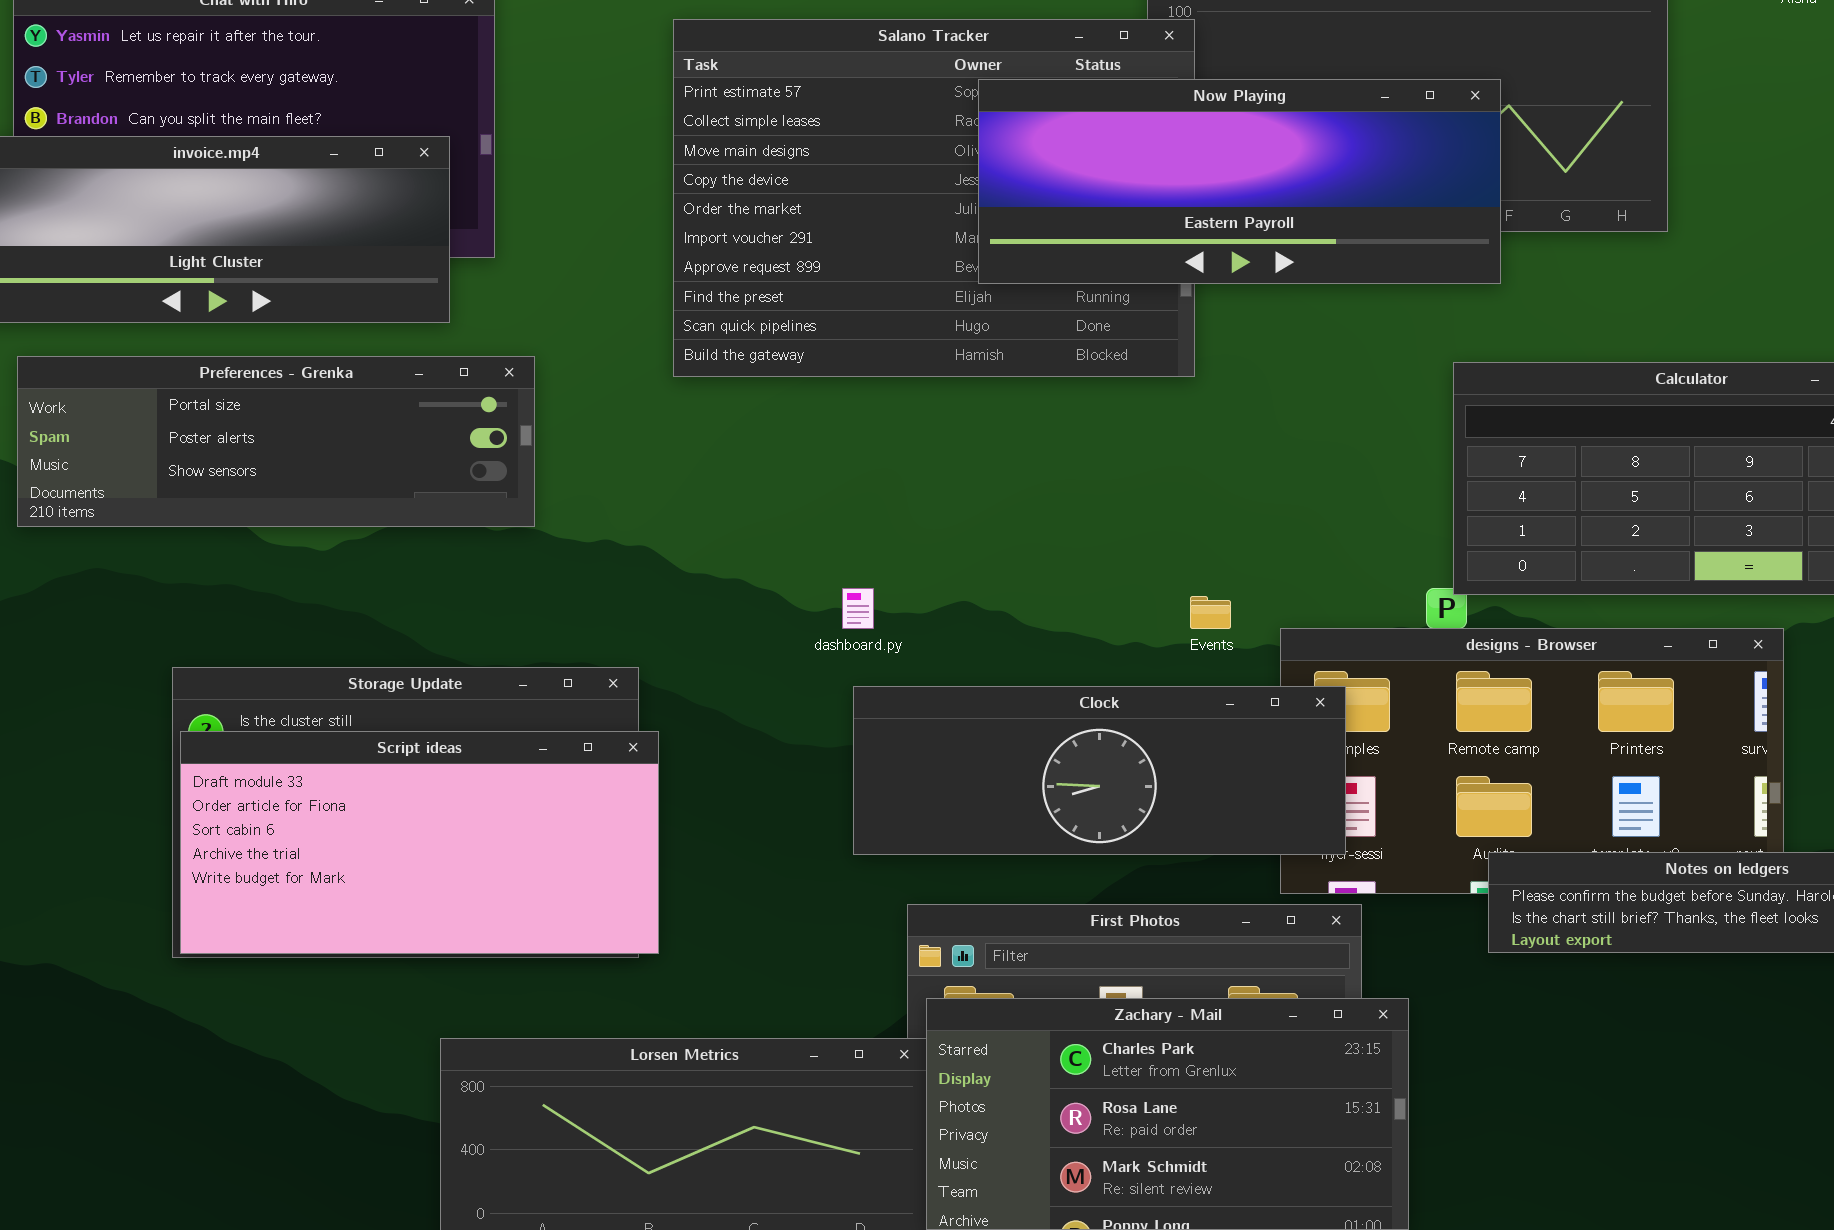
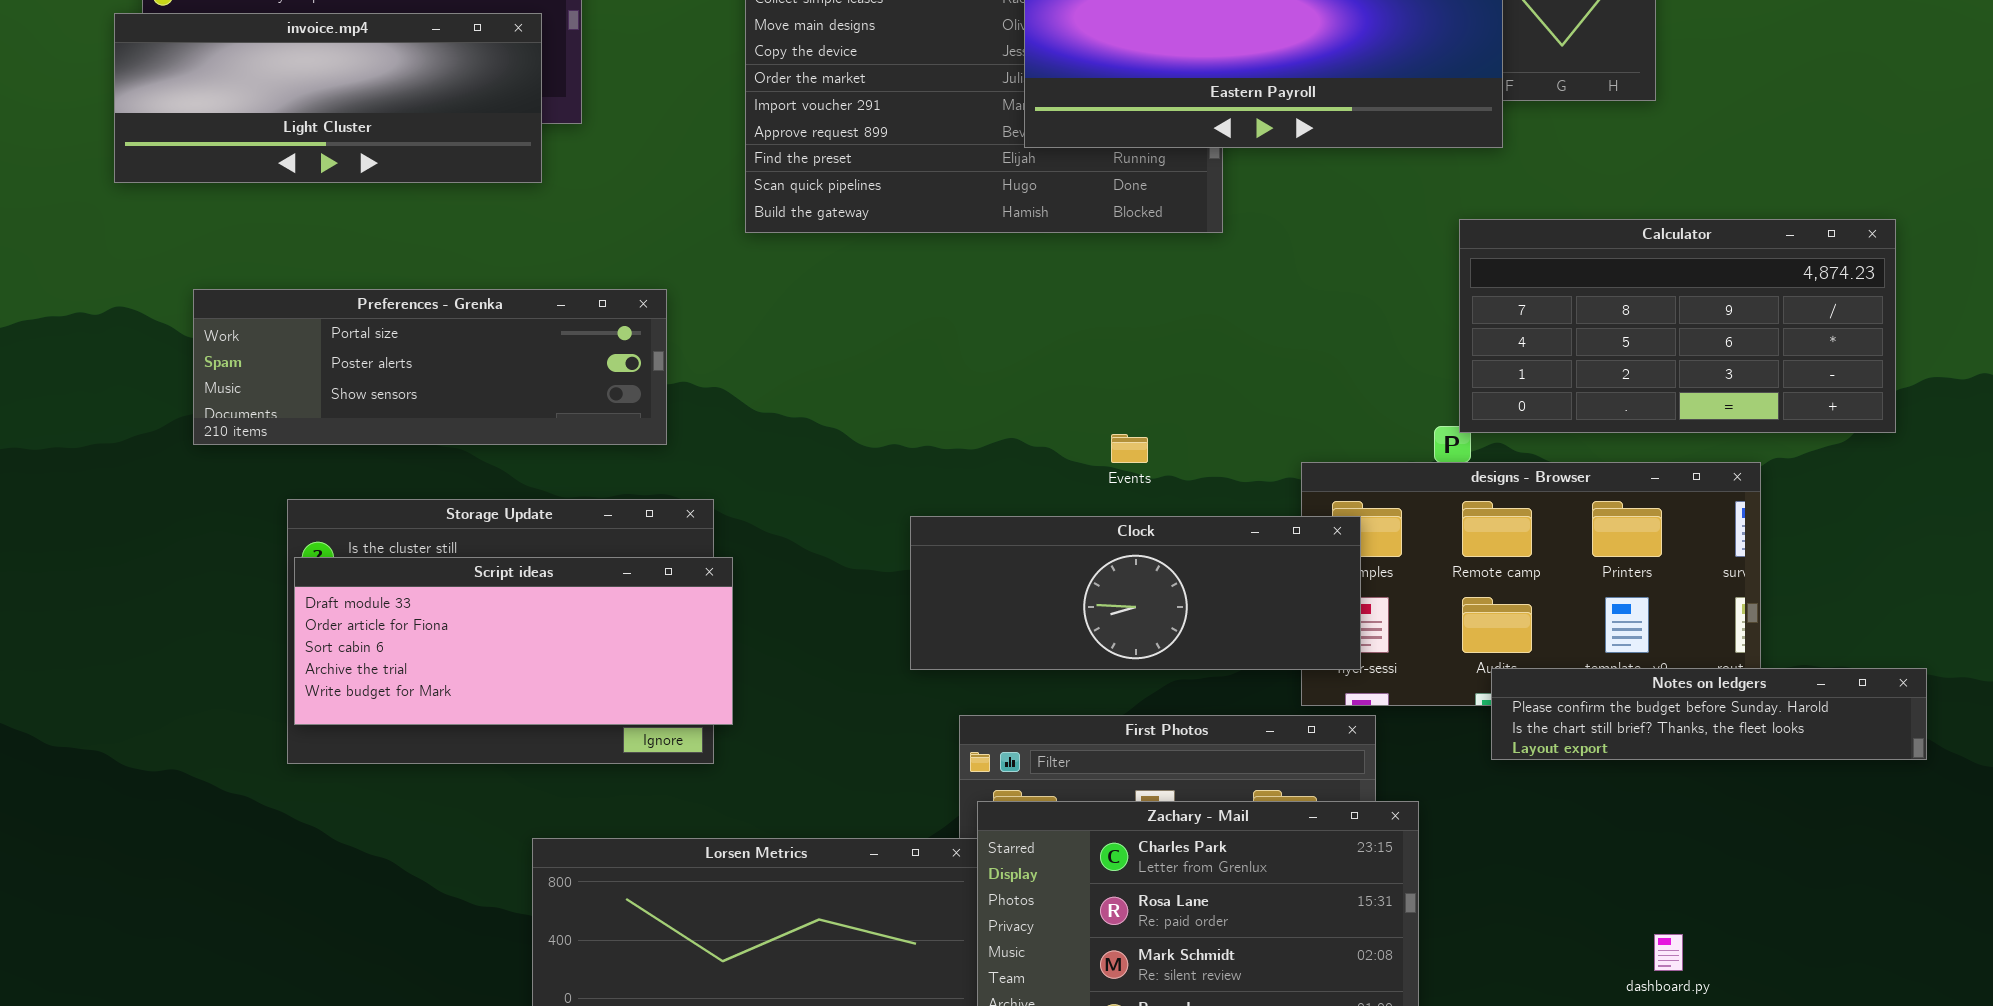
Preferences - Grenka: [17,356,535,527] -> [193,289,667,445], moved
dashboard.py: [842,588,874,629] -> [1654,934,1683,971], moved
Events: [1190,596,1231,629] -> [1111,434,1148,463], moved
Script ideas: [180,731,659,954] -> [294,557,733,725], resized

